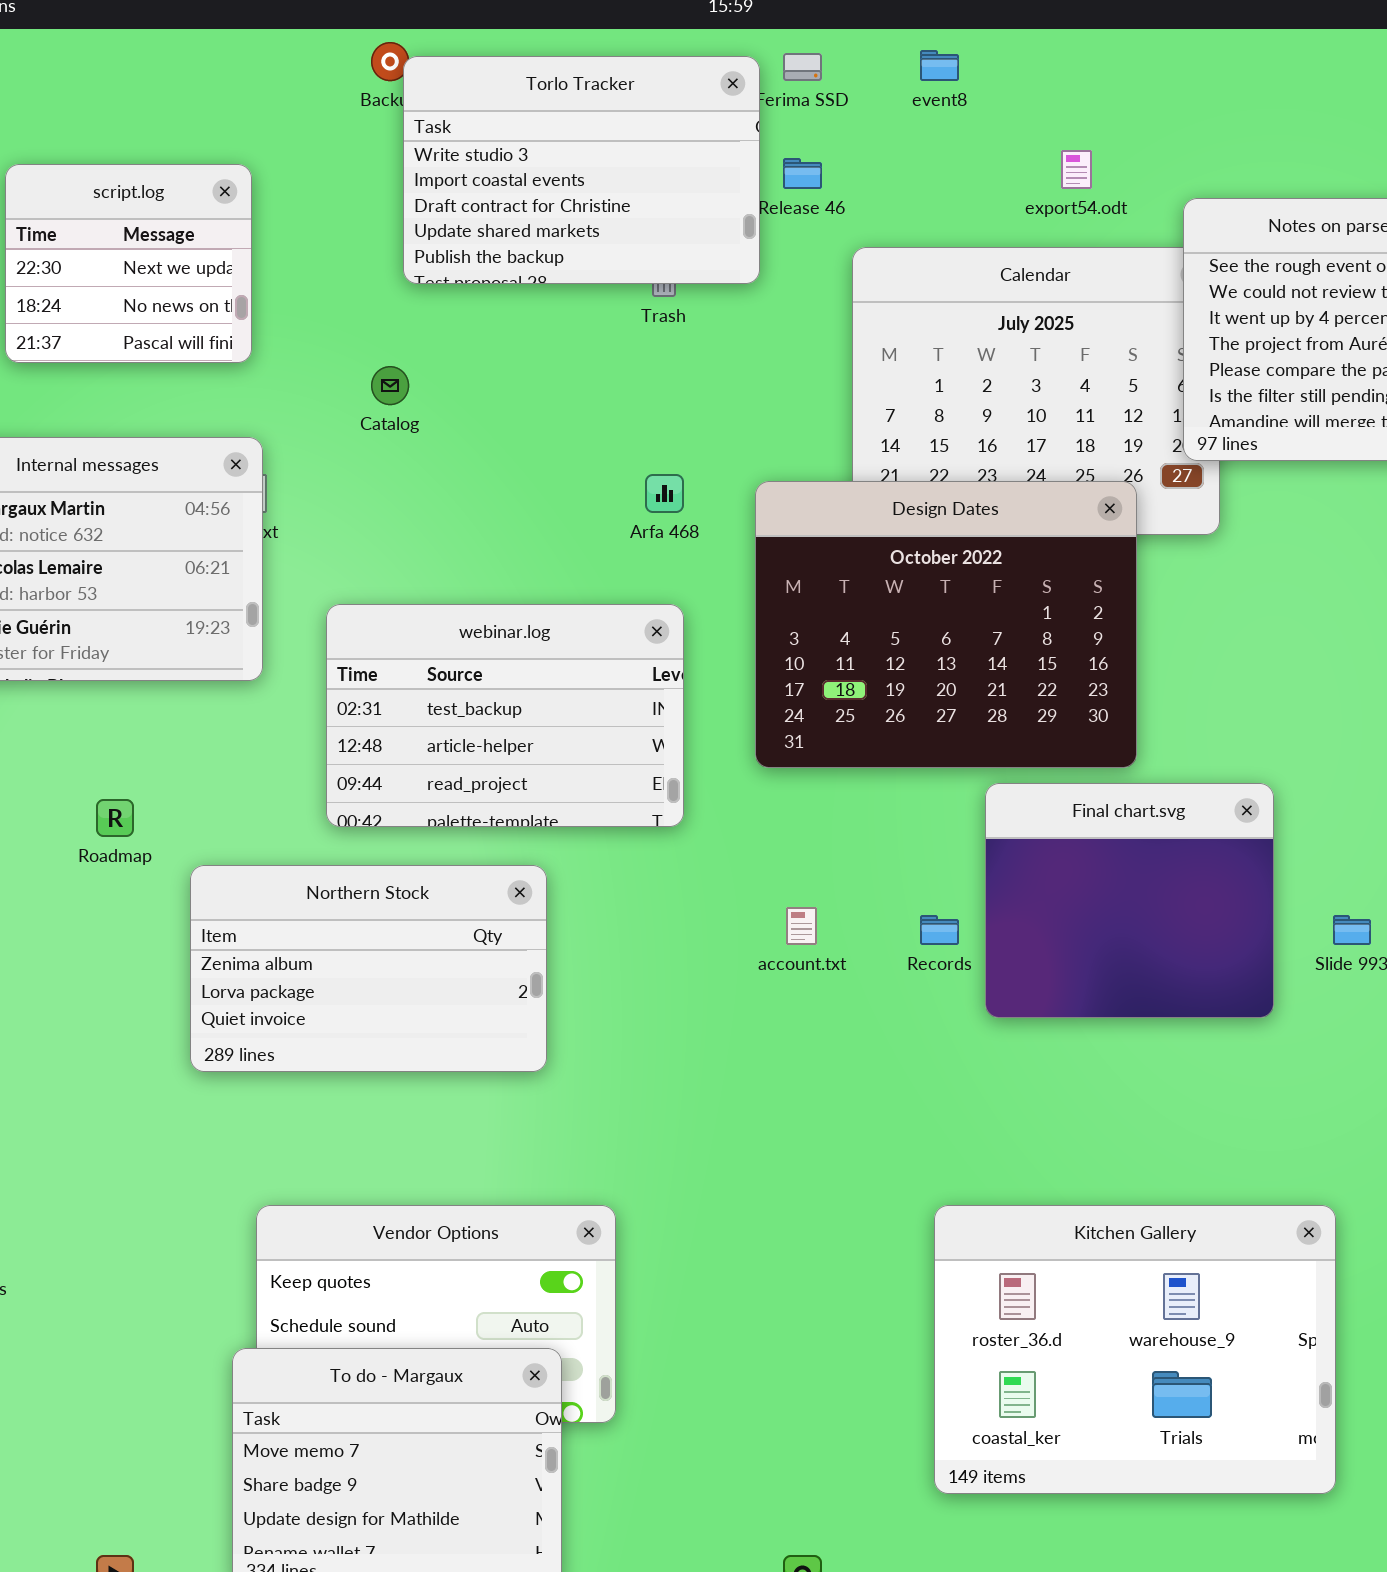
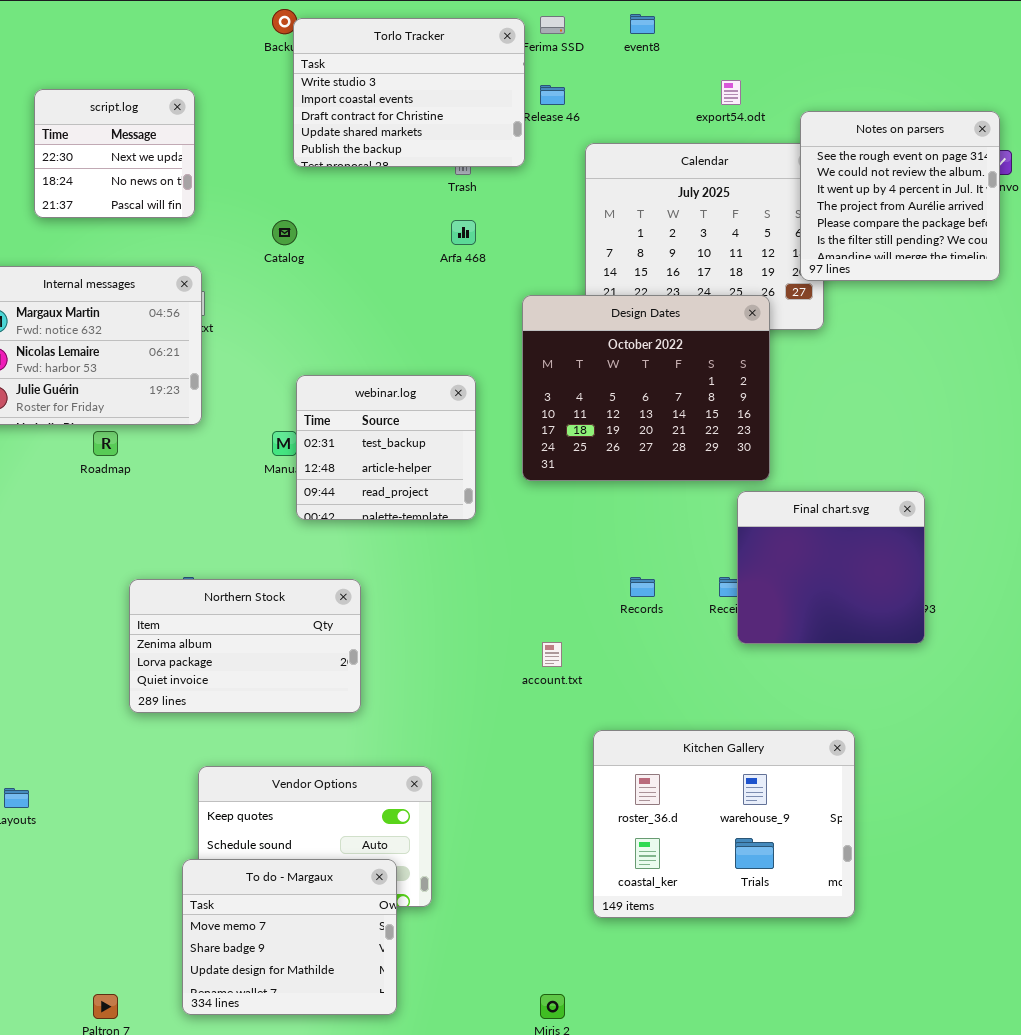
Arfa 468: [645,474,684,513] -> [451,220,476,245], moved
webinar.log: [326,604,684,827] -> [296,375,476,520], resized
Final chart.svg: [985,783,1274,1018] -> [737,491,925,644], moved
Roadmap: [96,799,134,837] -> [93,431,118,456], moved
Northern Stock: [190,865,547,1072] -> [129,579,361,713], moved
account.txt: [786,907,817,945] -> [542,642,562,667], moved
Kitchen Gallery: [934,1205,1336,1494] -> [593,730,855,918], moved

